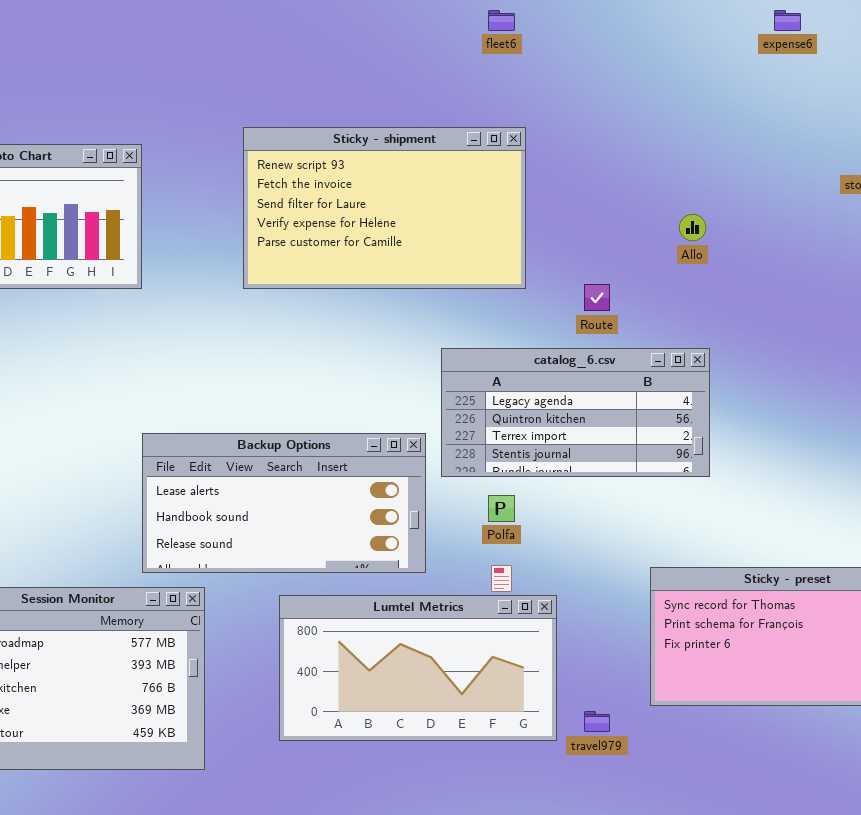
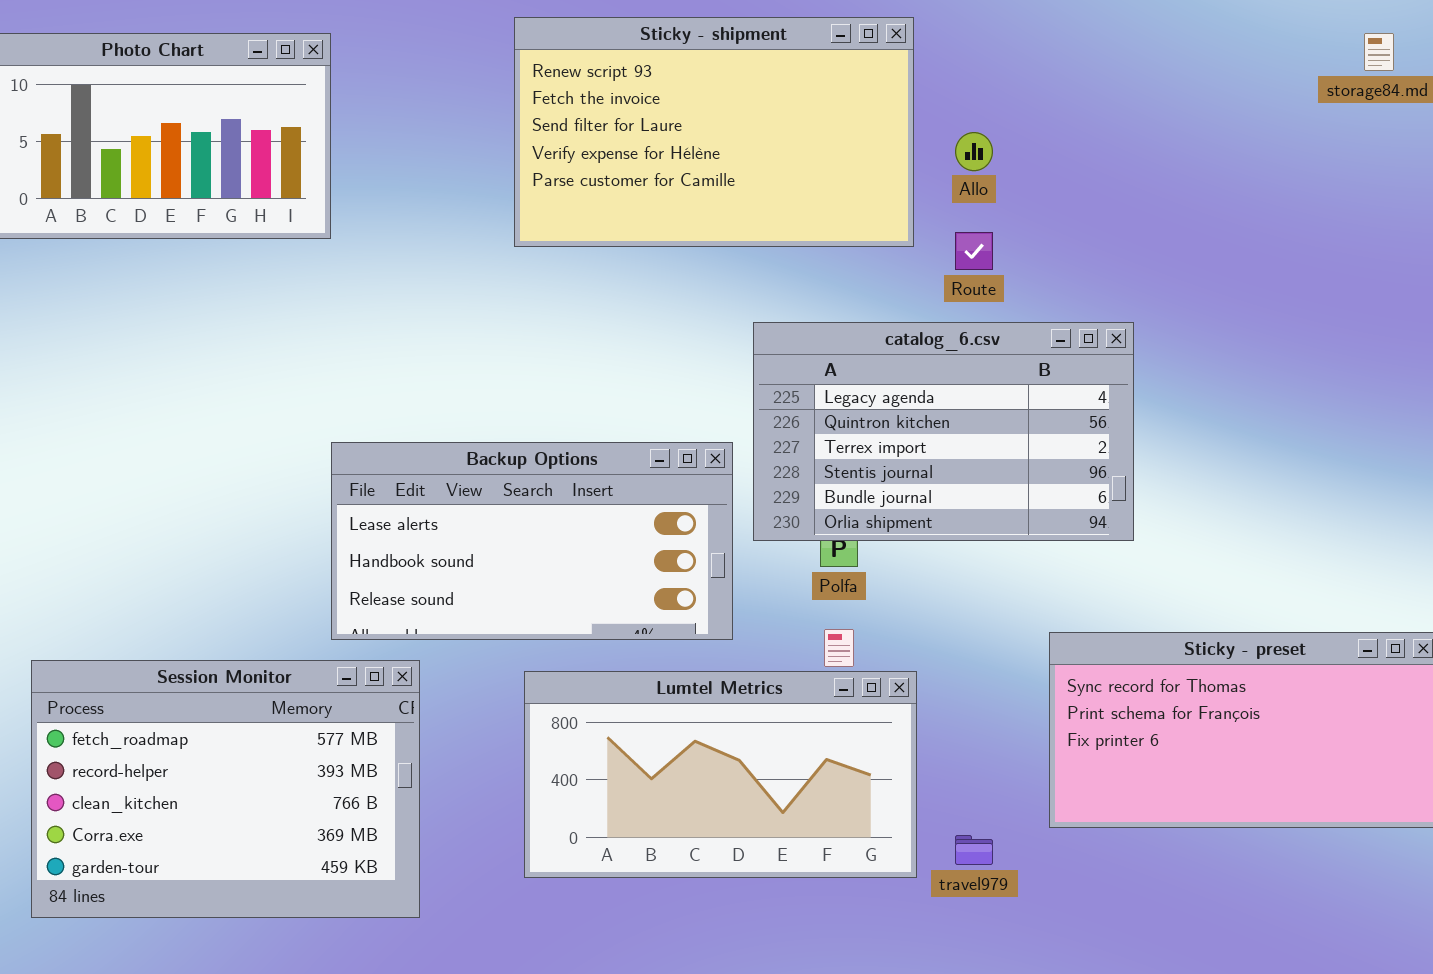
Sticky - shipment: [243,127,526,289] -> [514,17,914,247], moved
Allo: [679,214,706,241] -> [955,132,993,171], moved
catalog_6.csv: [441,348,710,477] -> [753,322,1134,541], resized

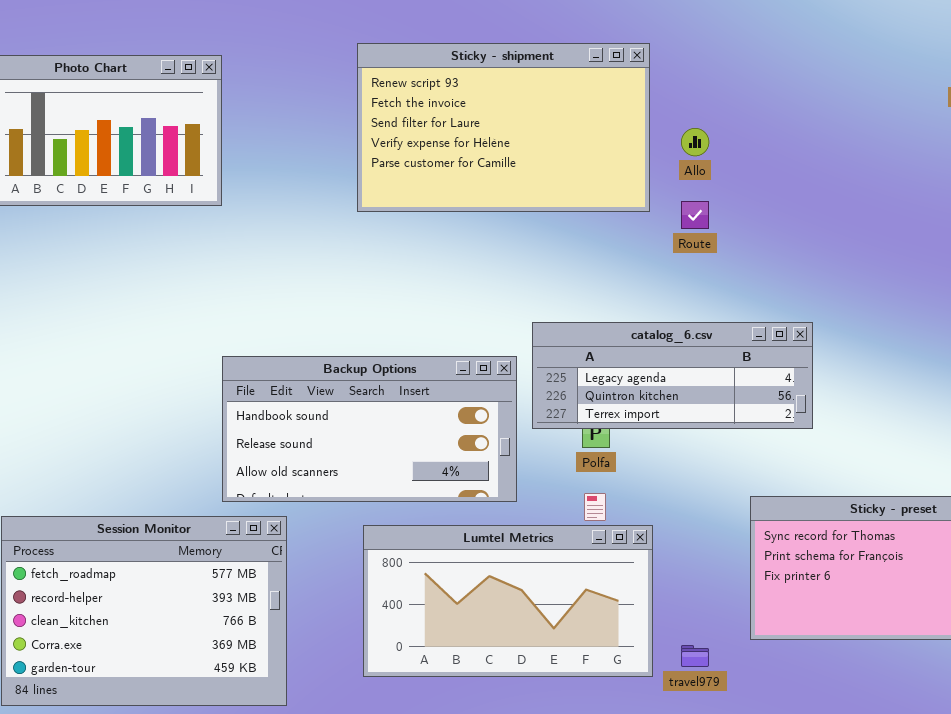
catalog_6.csv: [753,322,1134,541] -> [532,322,813,429], resized
Backup Options: [331,442,733,640] -> [222,356,517,502], scrolled down 1 row

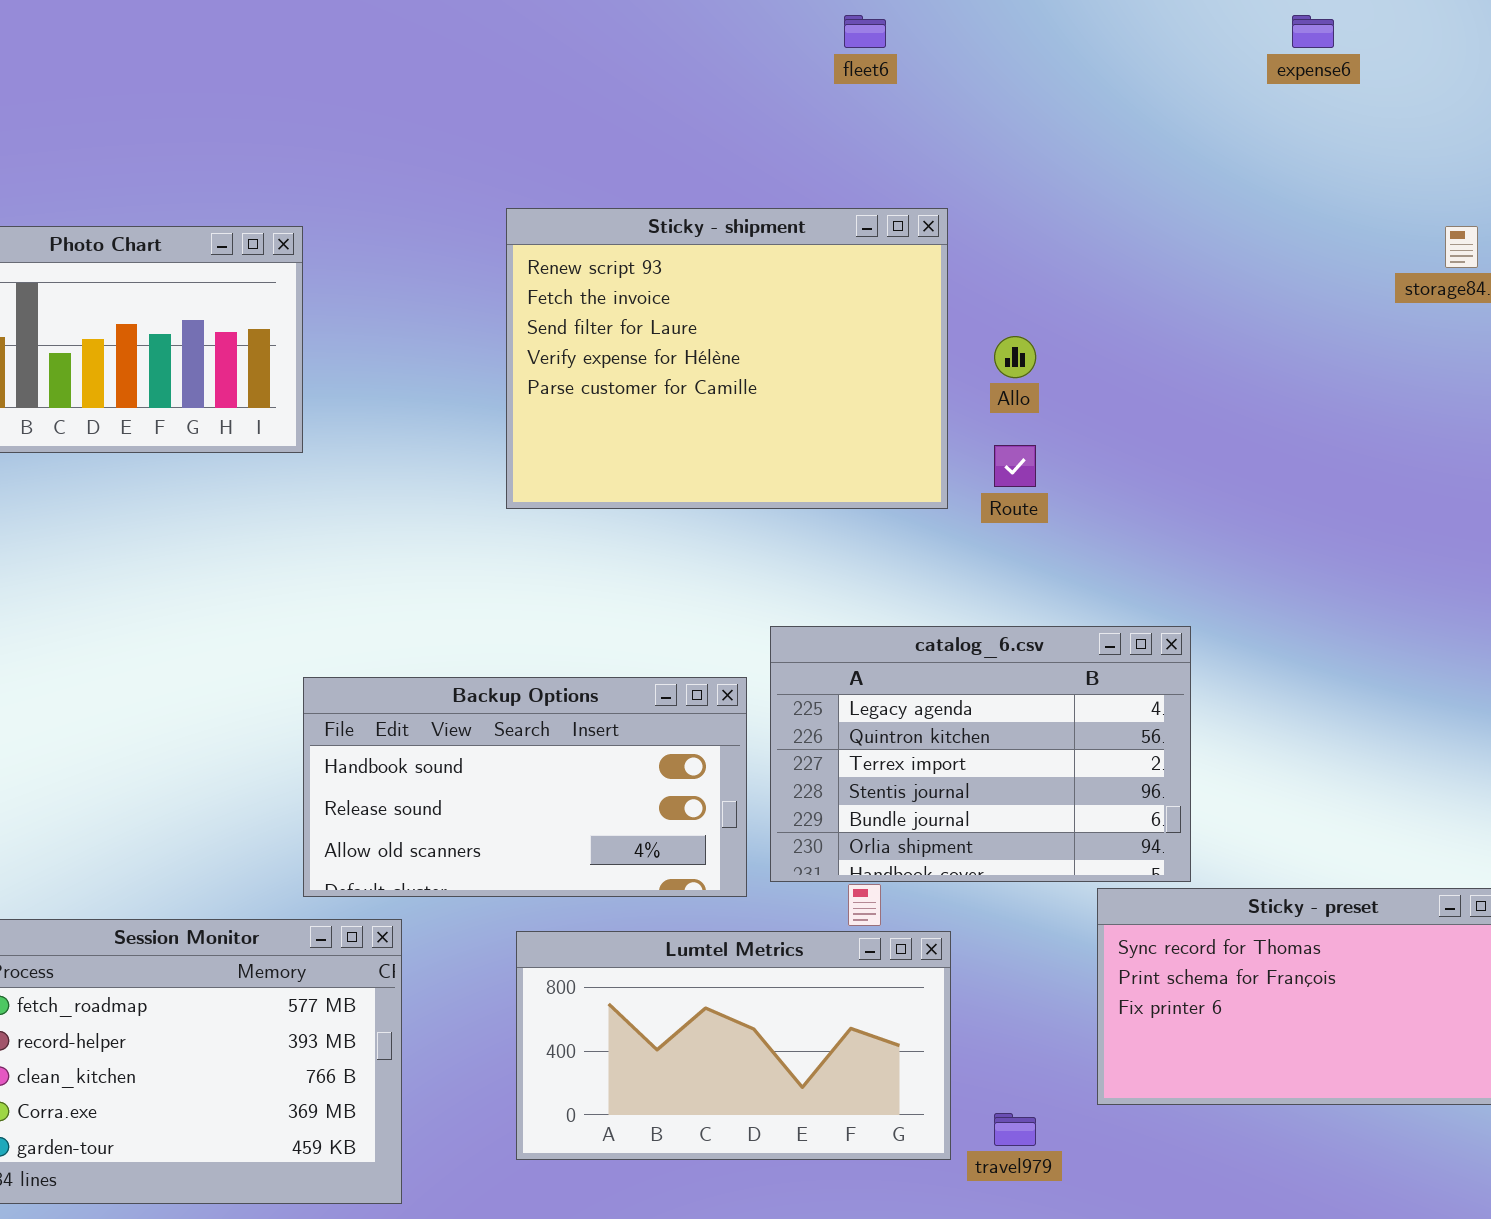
Sticky - shipment: [357,43,650,212] -> [506,208,948,509], resized
catalog_6.csv: [532,322,813,429] -> [770,626,1191,882], resized

